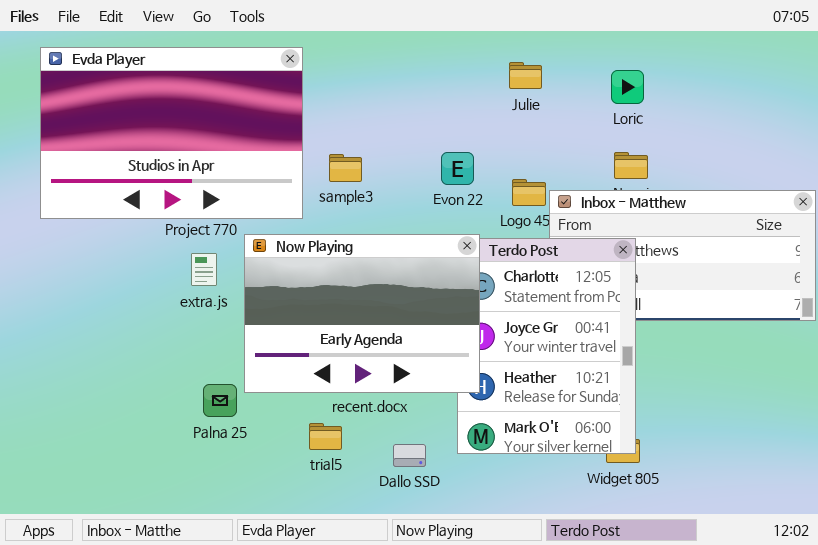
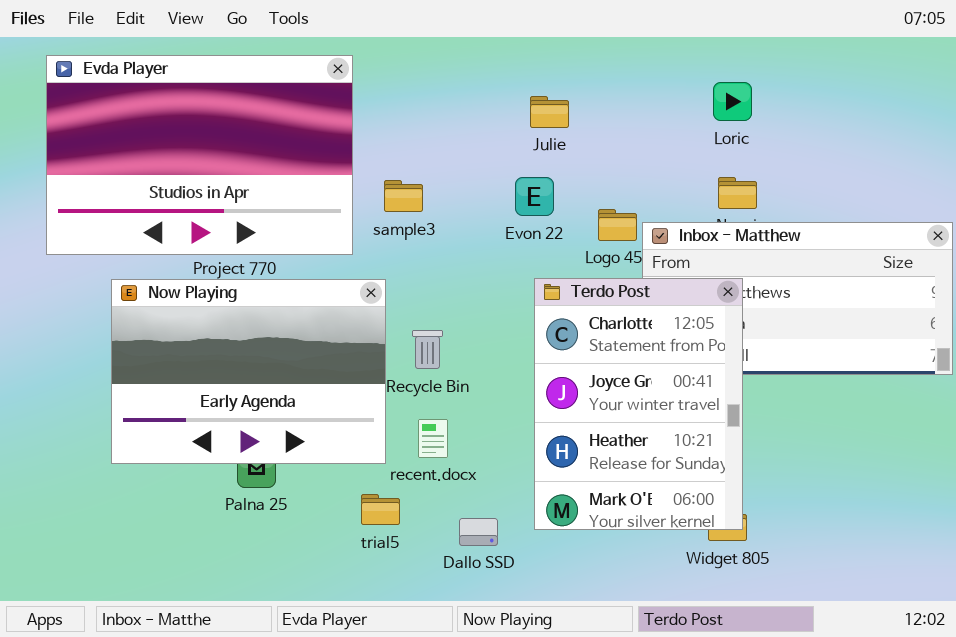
Julie: [509,62,542,89] -> [530,96,569,128], moved
Now Playing: [244,234,480,393] -> [111,279,386,464], moved

